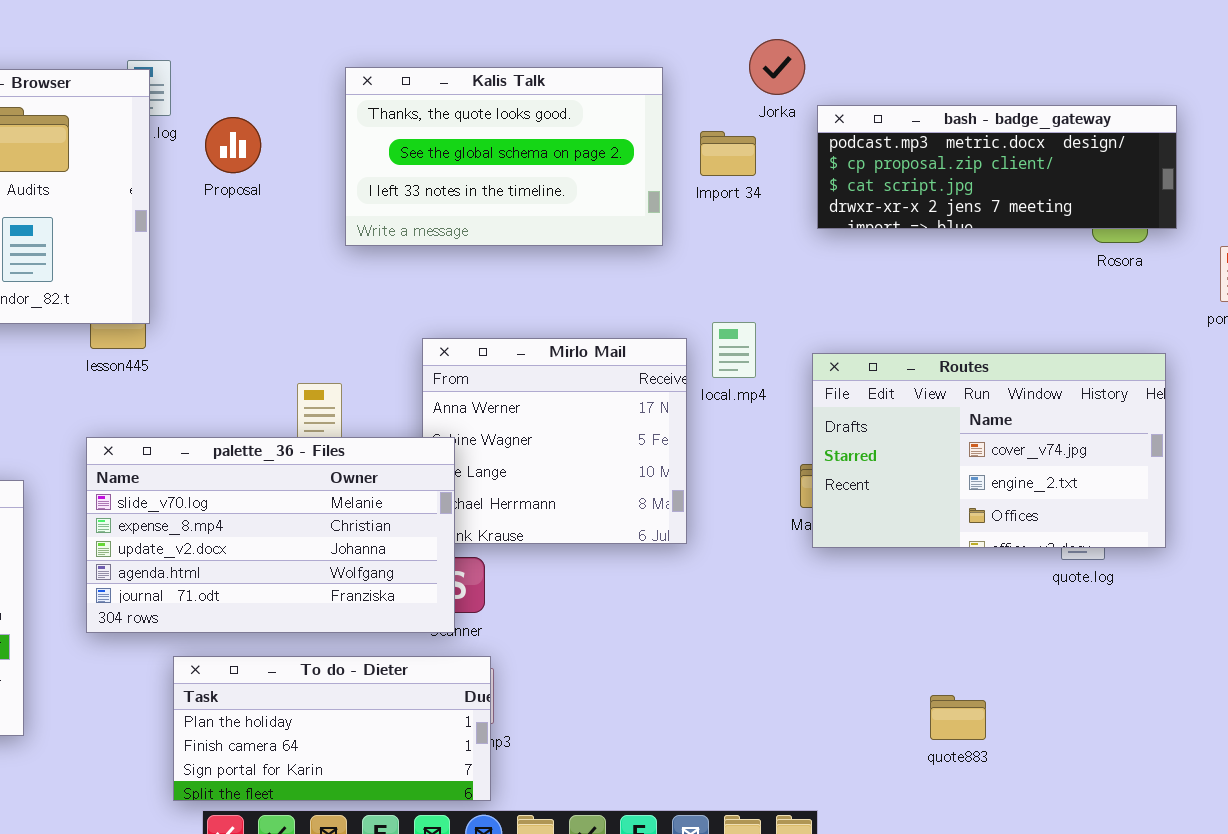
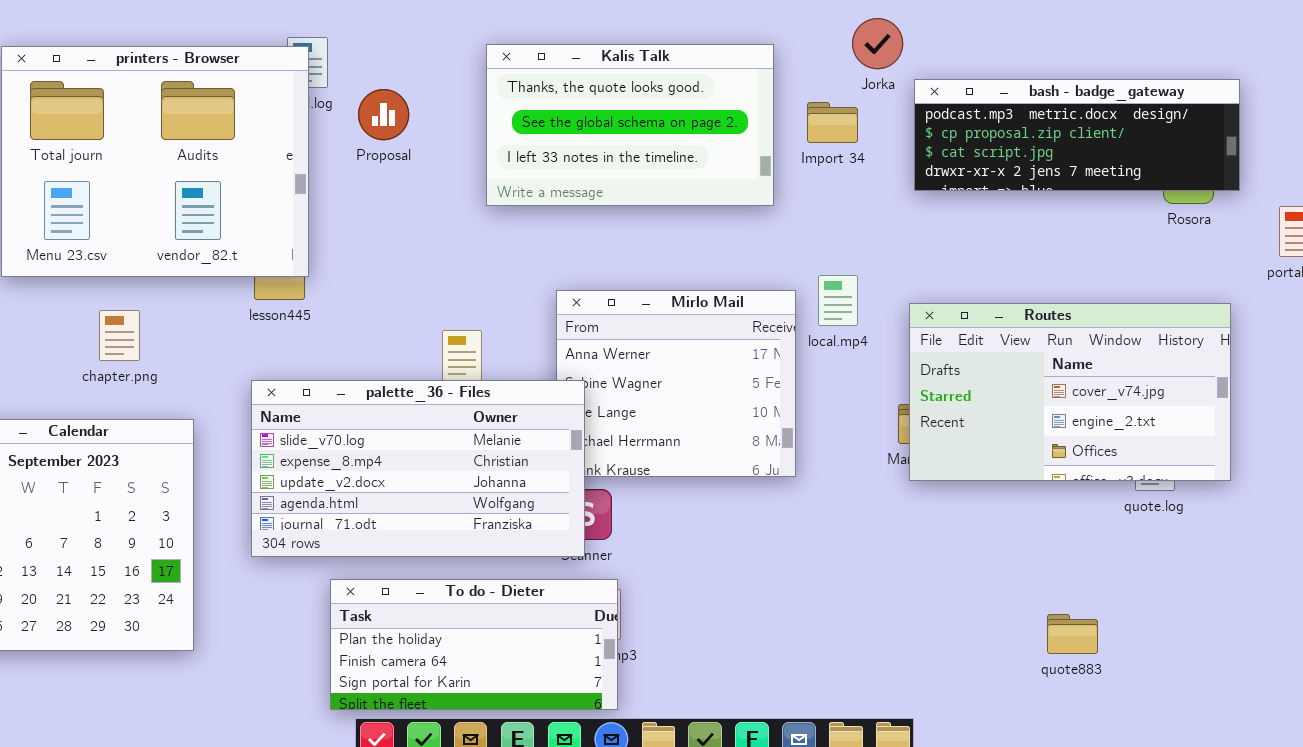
quote883: [930,695,986,740] -> [1047,614,1098,654], moved

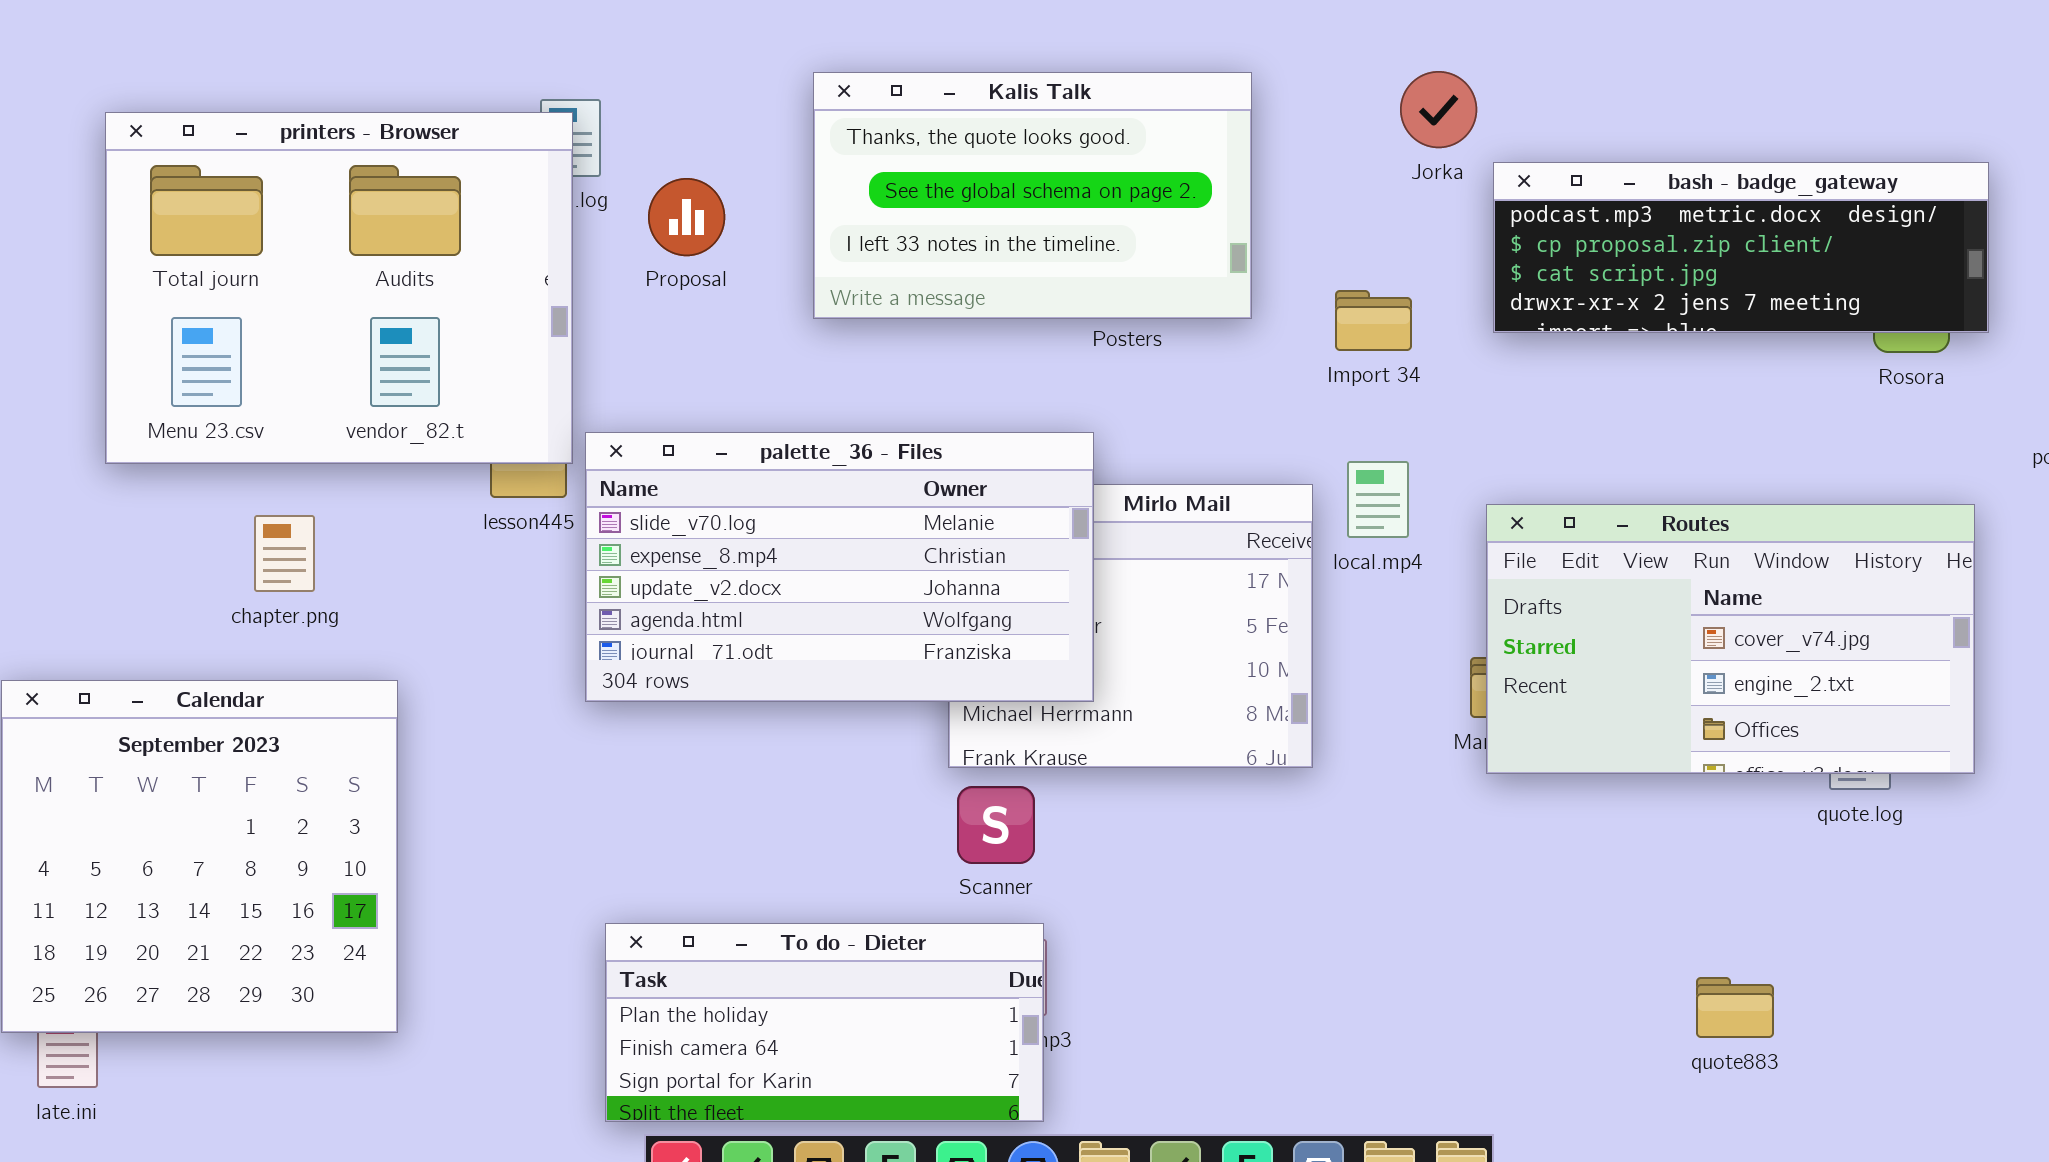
Kalis Talk: [486,44,774,206] -> [813,72,1252,319], moved
Import 34: [807,102,858,143] -> [1335,290,1412,351], moved
palette_36 - Files: [251,380,585,557] -> [585,432,1094,702], moved

